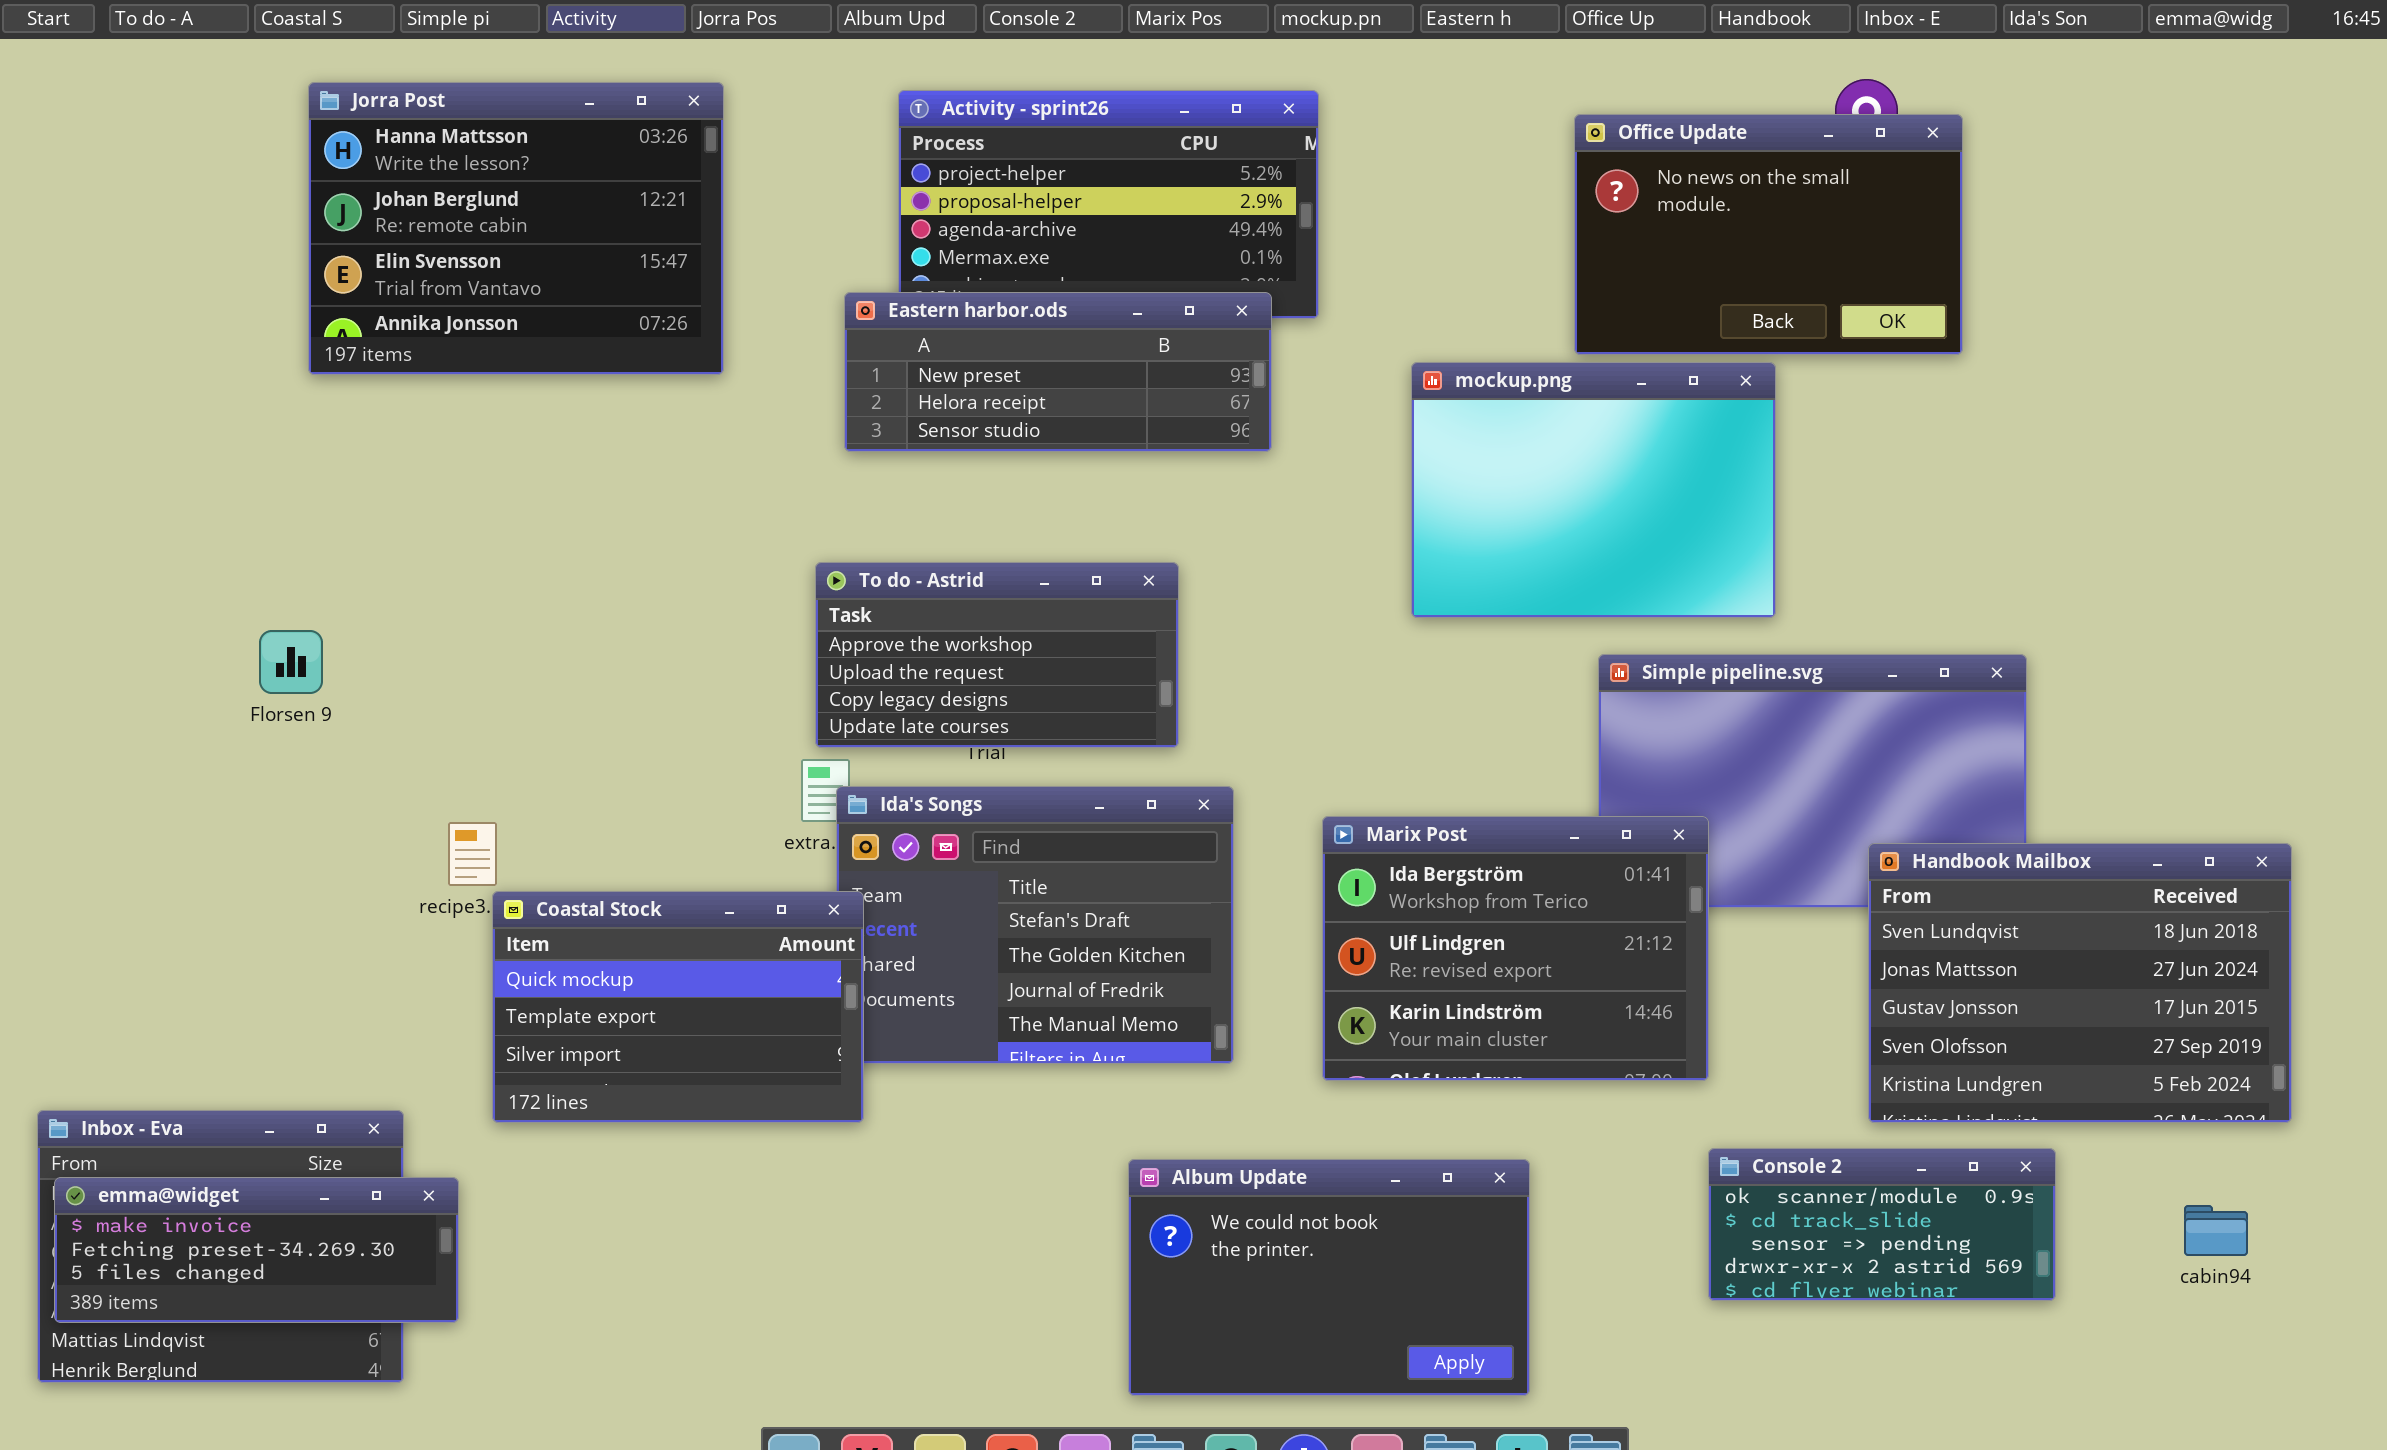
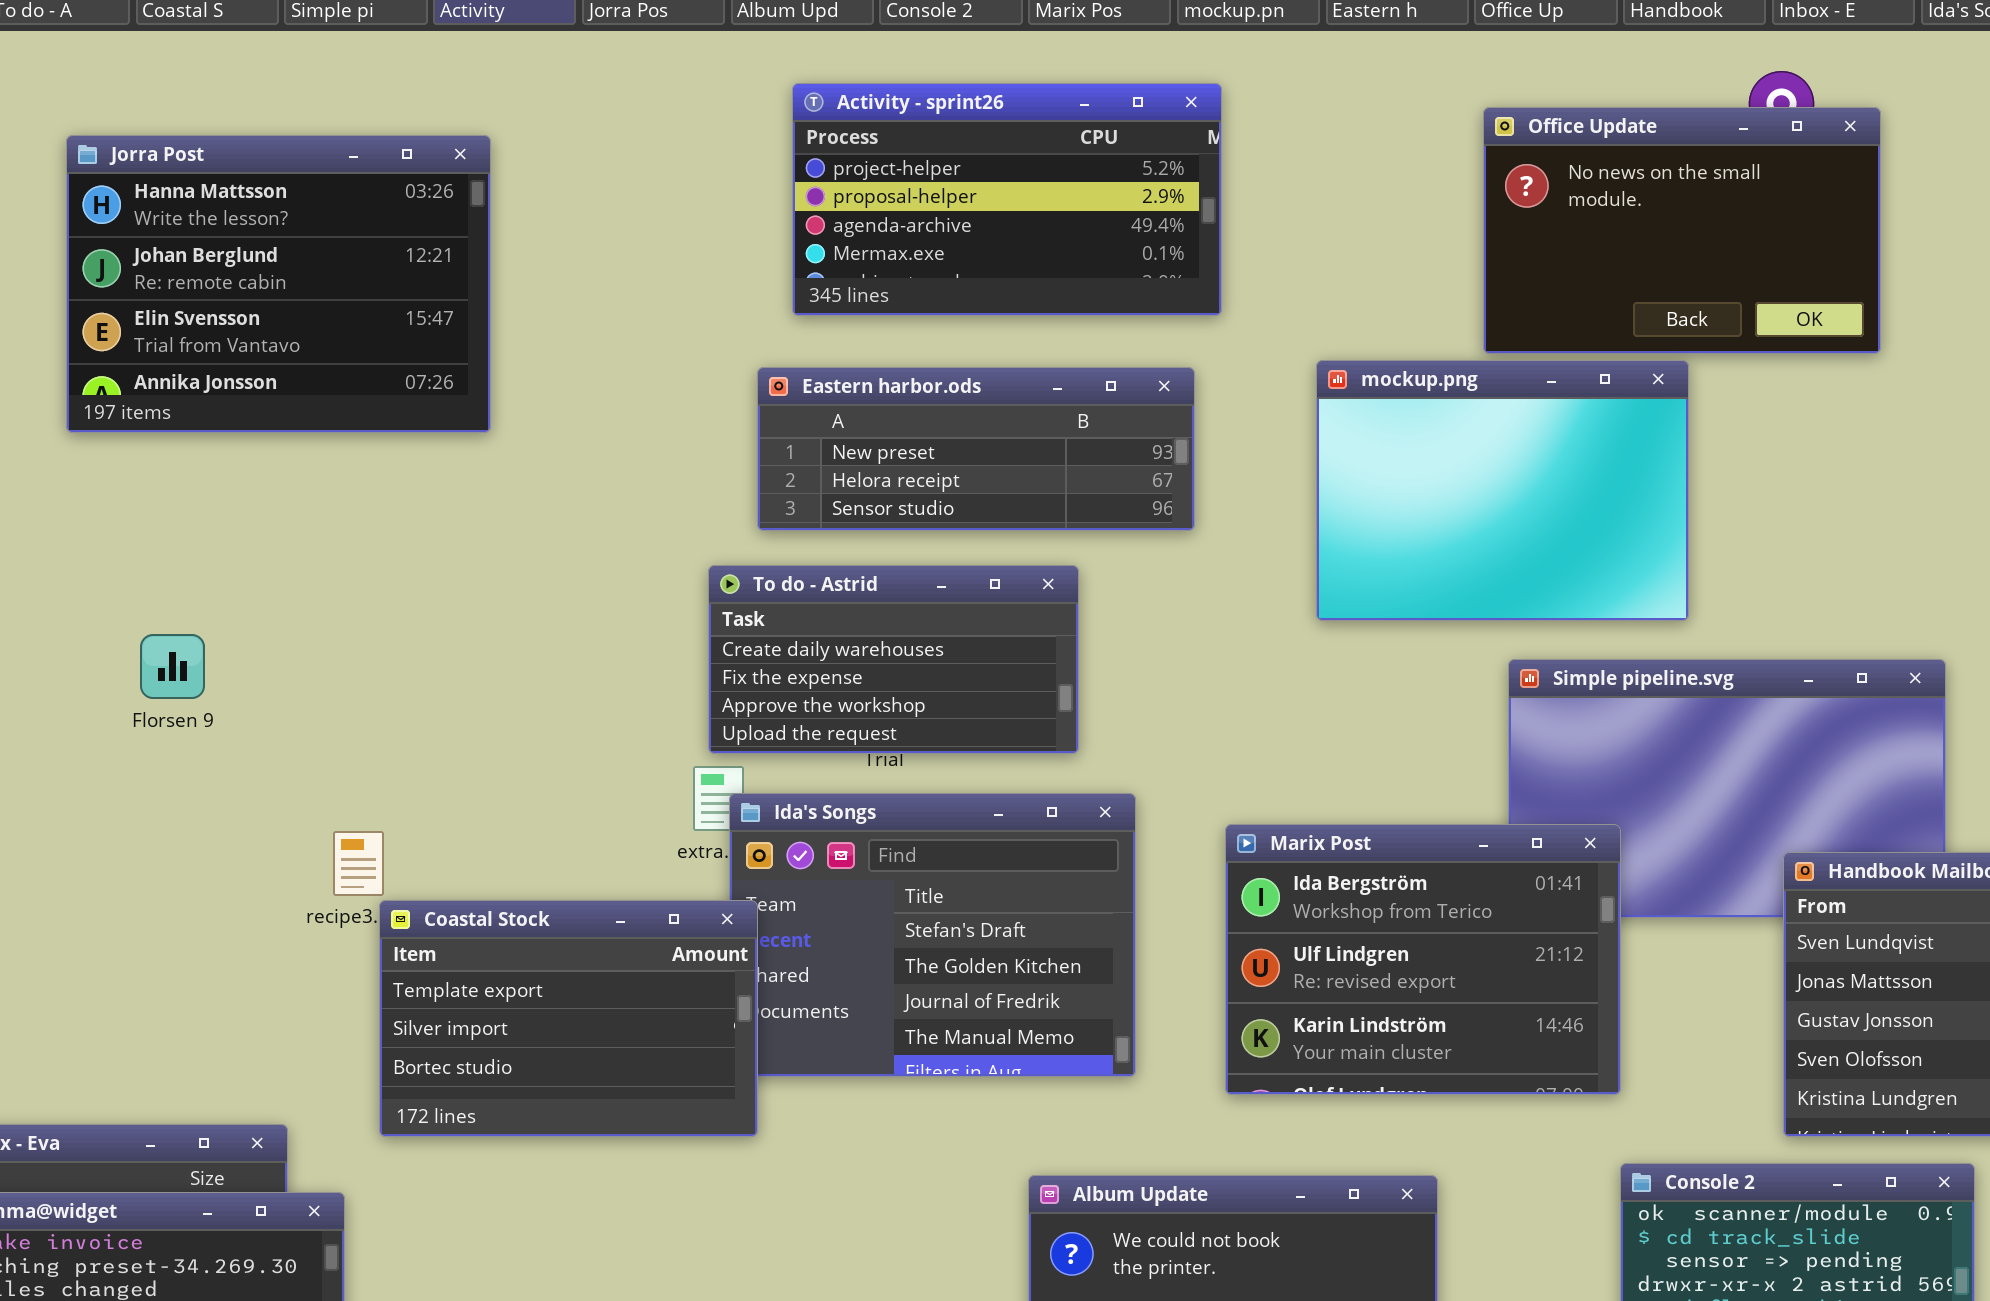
Jorra Post: [308,82,724,375] -> [66,135,491,433], moved
Eastern harbor.ods: [844,292,1272,452] -> [757,367,1195,531], moved
To do - Astrid: [815,562,1179,748] -> [708,565,1079,754], scrolled up 2 rows
Coastal Stock: [492,891,864,1123] -> [379,900,758,1137], scrolled down 1 row

